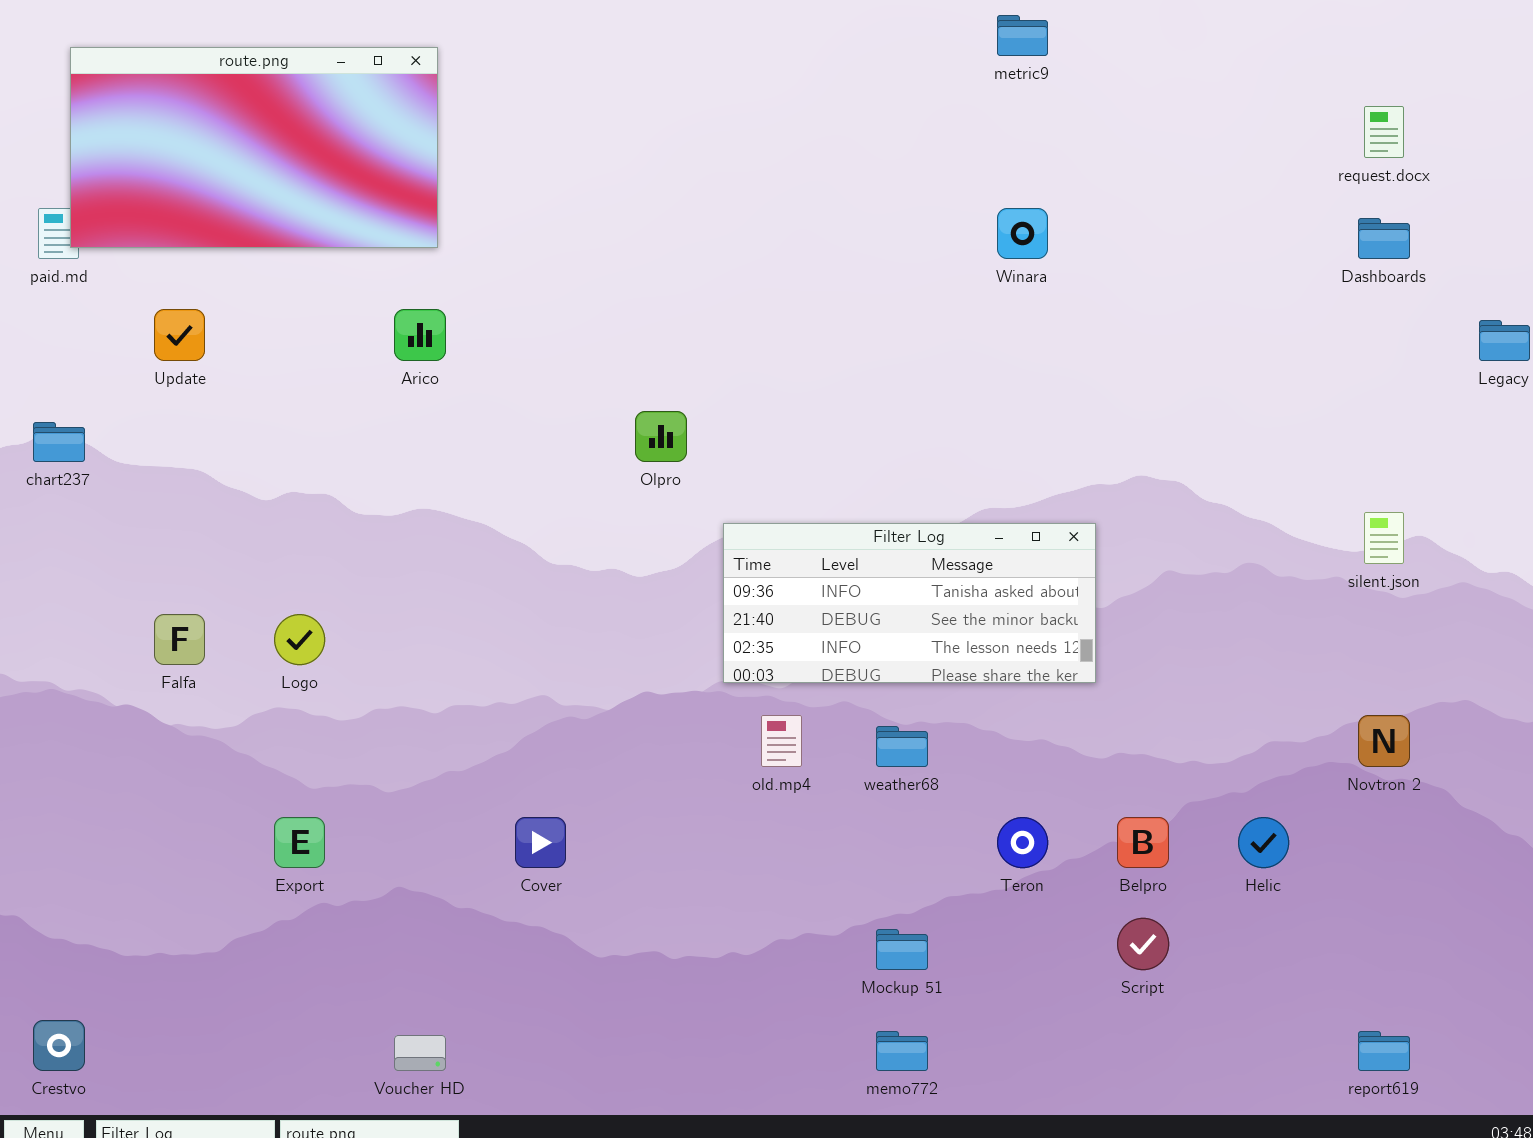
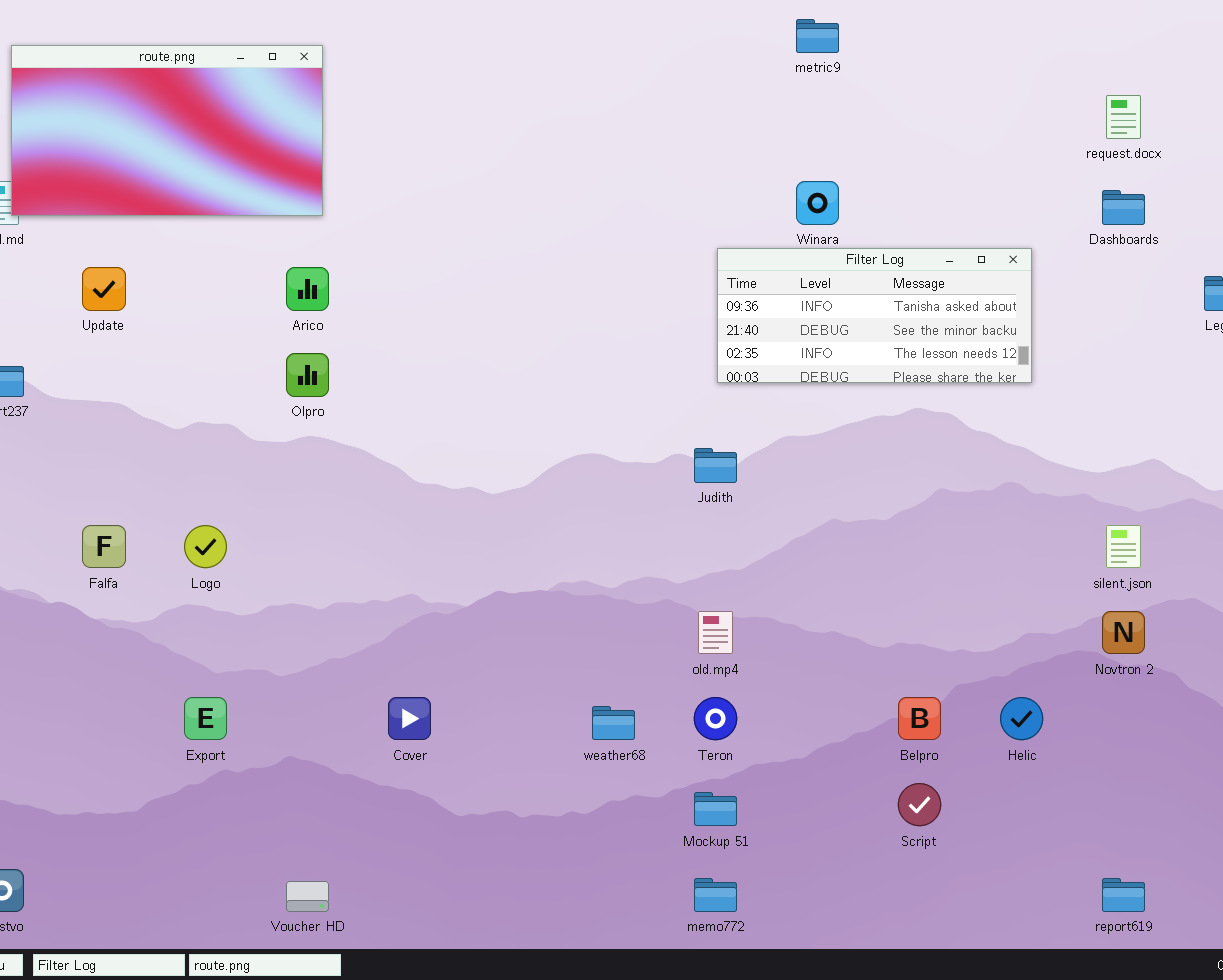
Olpro: [635,411,687,462] -> [286,353,329,397], moved
silent.json: [1364,512,1404,564] -> [1106,525,1141,568], moved
Filter Log: [723,523,1096,683] -> [717,248,1032,383], moved
old.mp4: [761,715,802,767] -> [698,611,733,654], moved
weather68: [876,726,928,767] -> [592,706,635,740], moved
Teron: [997,817,1048,868] -> [694,697,737,740], moved

